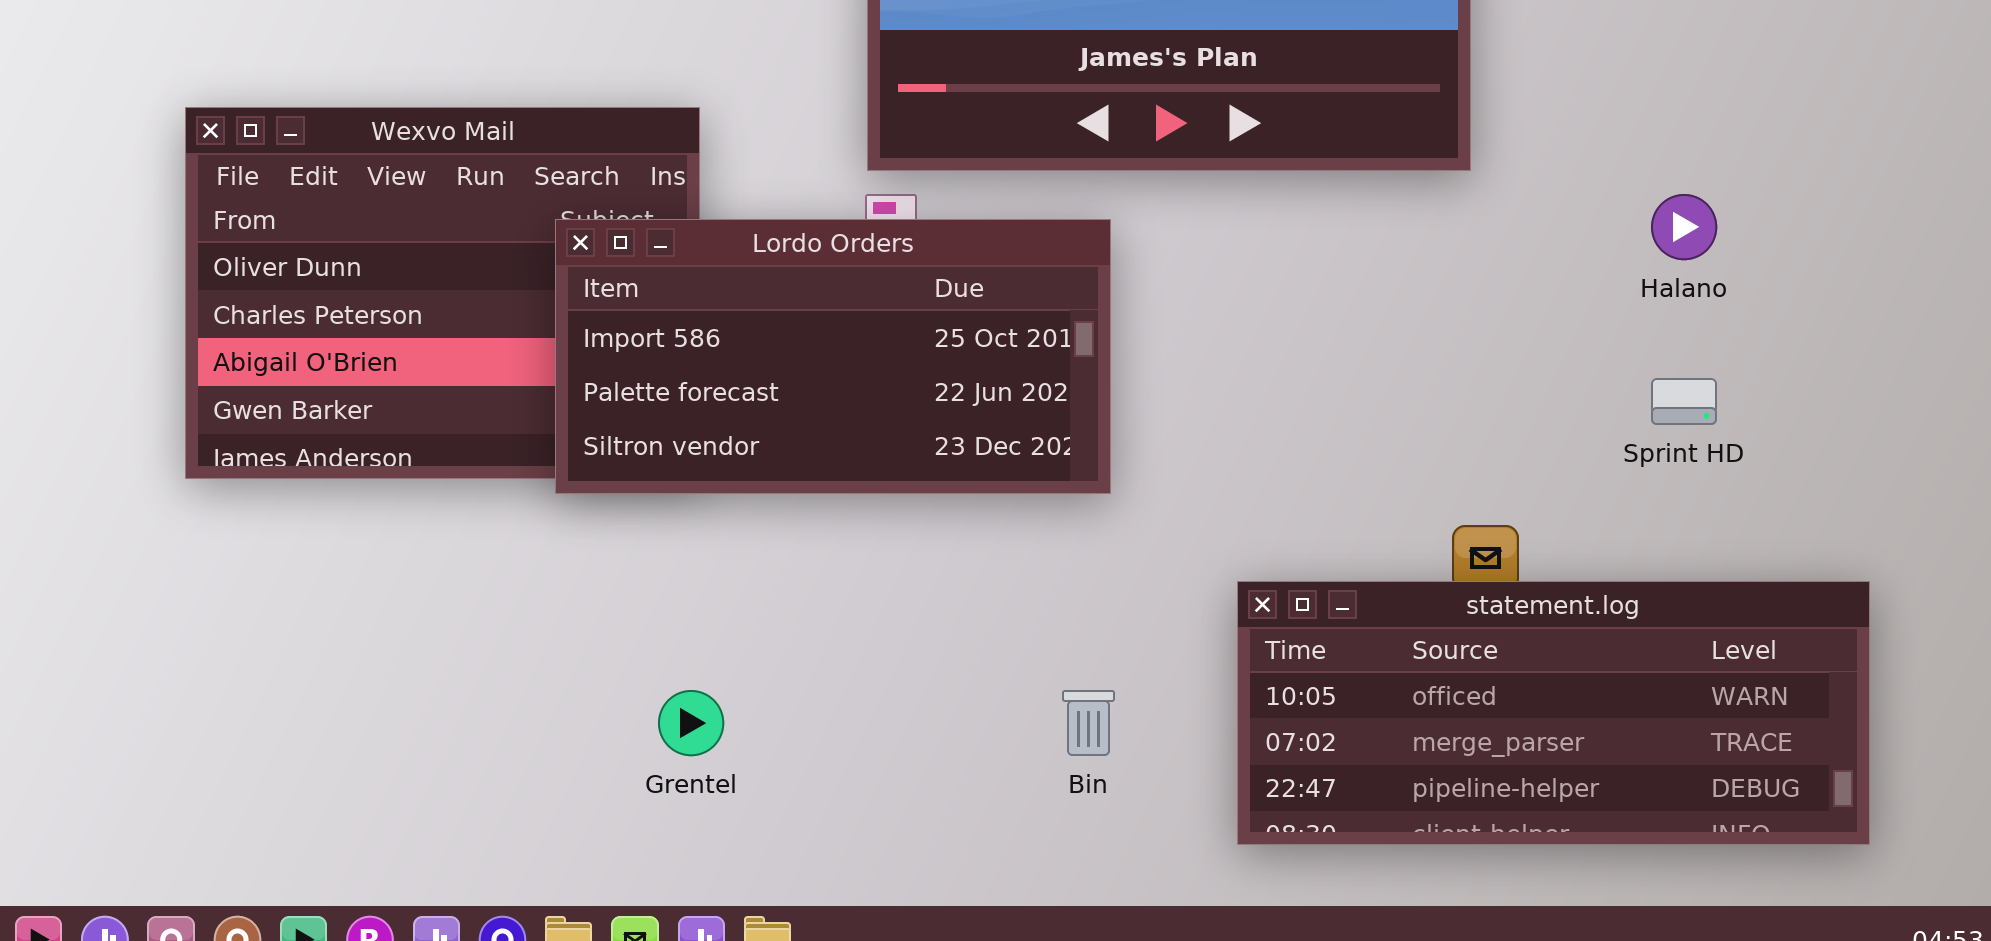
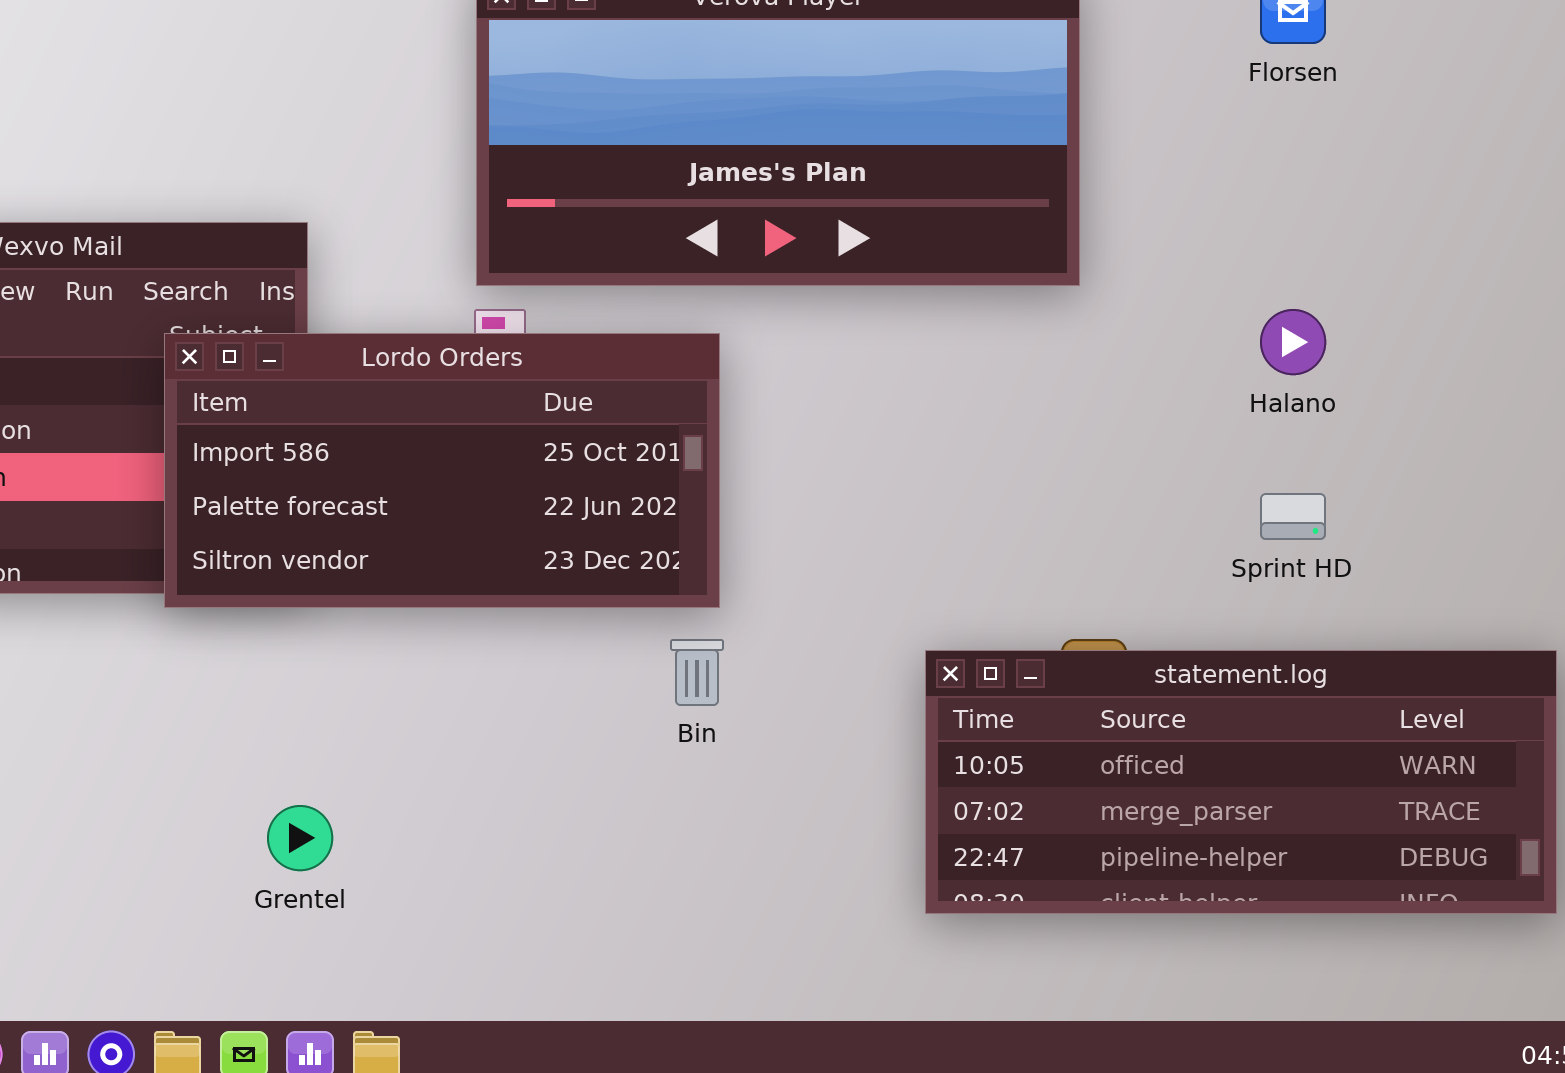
statement.log: [1237,581,1870,845] -> [925,650,1557,914], moved
Bin: [1062,690,1115,756] -> [670,639,724,706], moved

